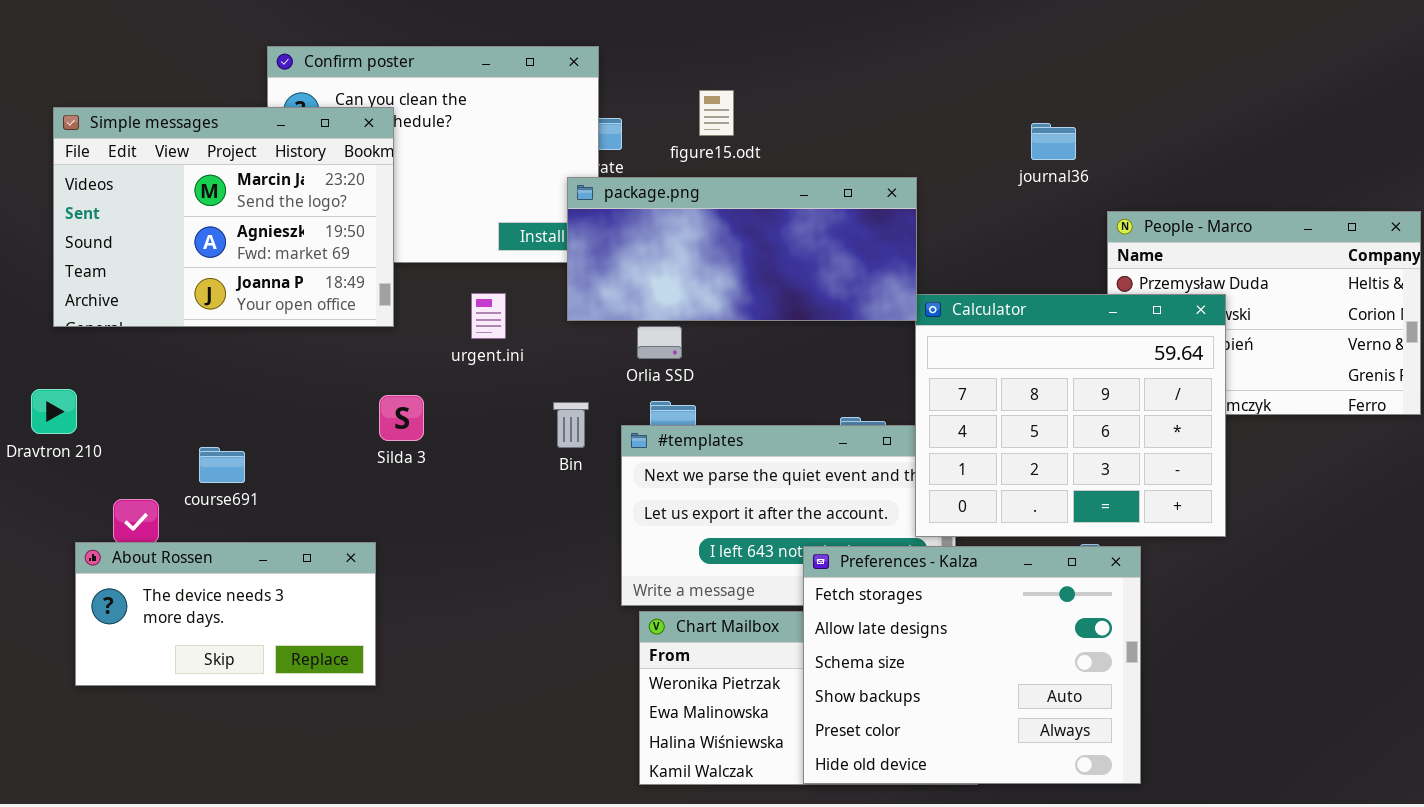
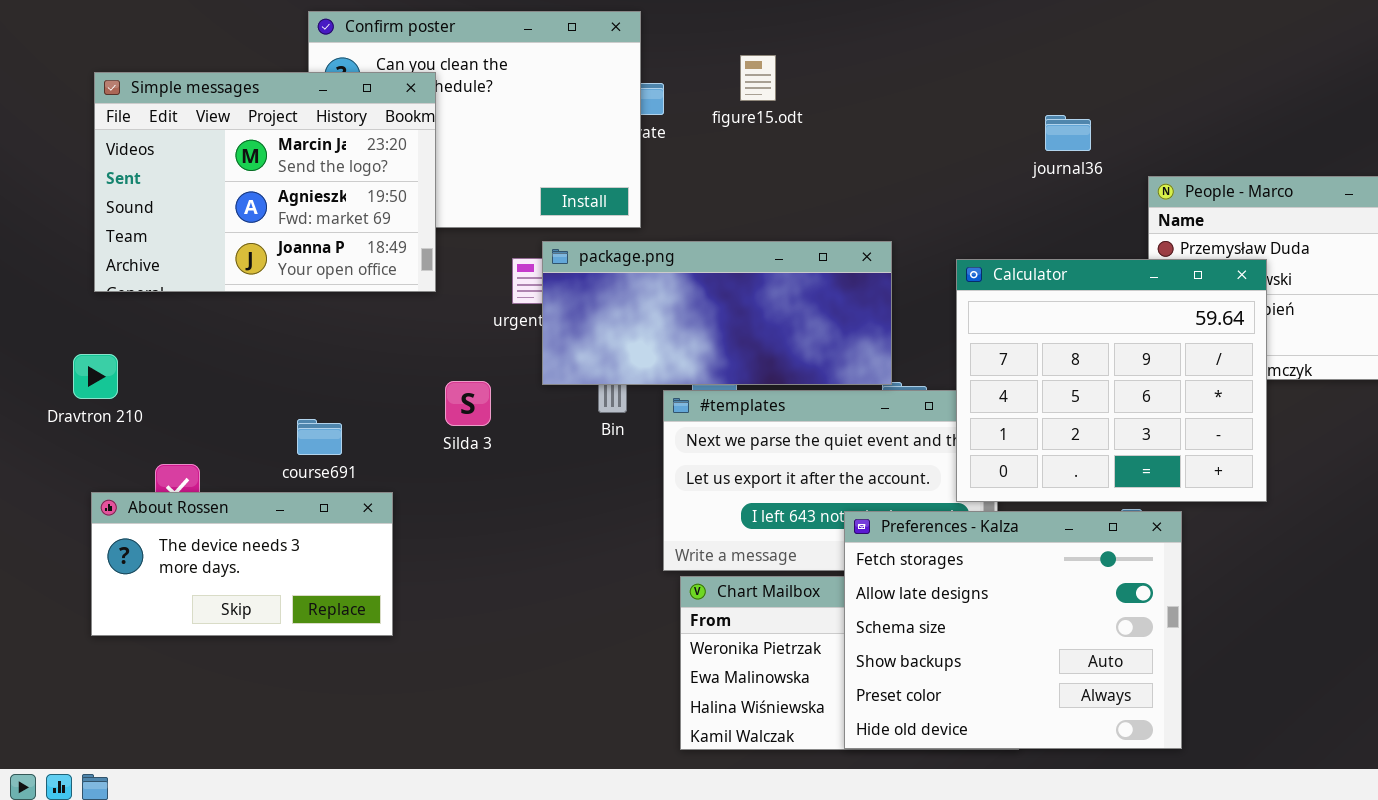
journal36: [1031,123,1076,160] -> [1045,115,1091,151], moved
package.png: [567,177,917,321] -> [542,241,892,385], moved
Silda 3: [379,395,424,441] -> [445,381,491,426], moved
course691: [199,447,245,483] -> [297,419,342,455], moved
About Rossen: [75,542,376,686] -> [91,492,393,636], moved

